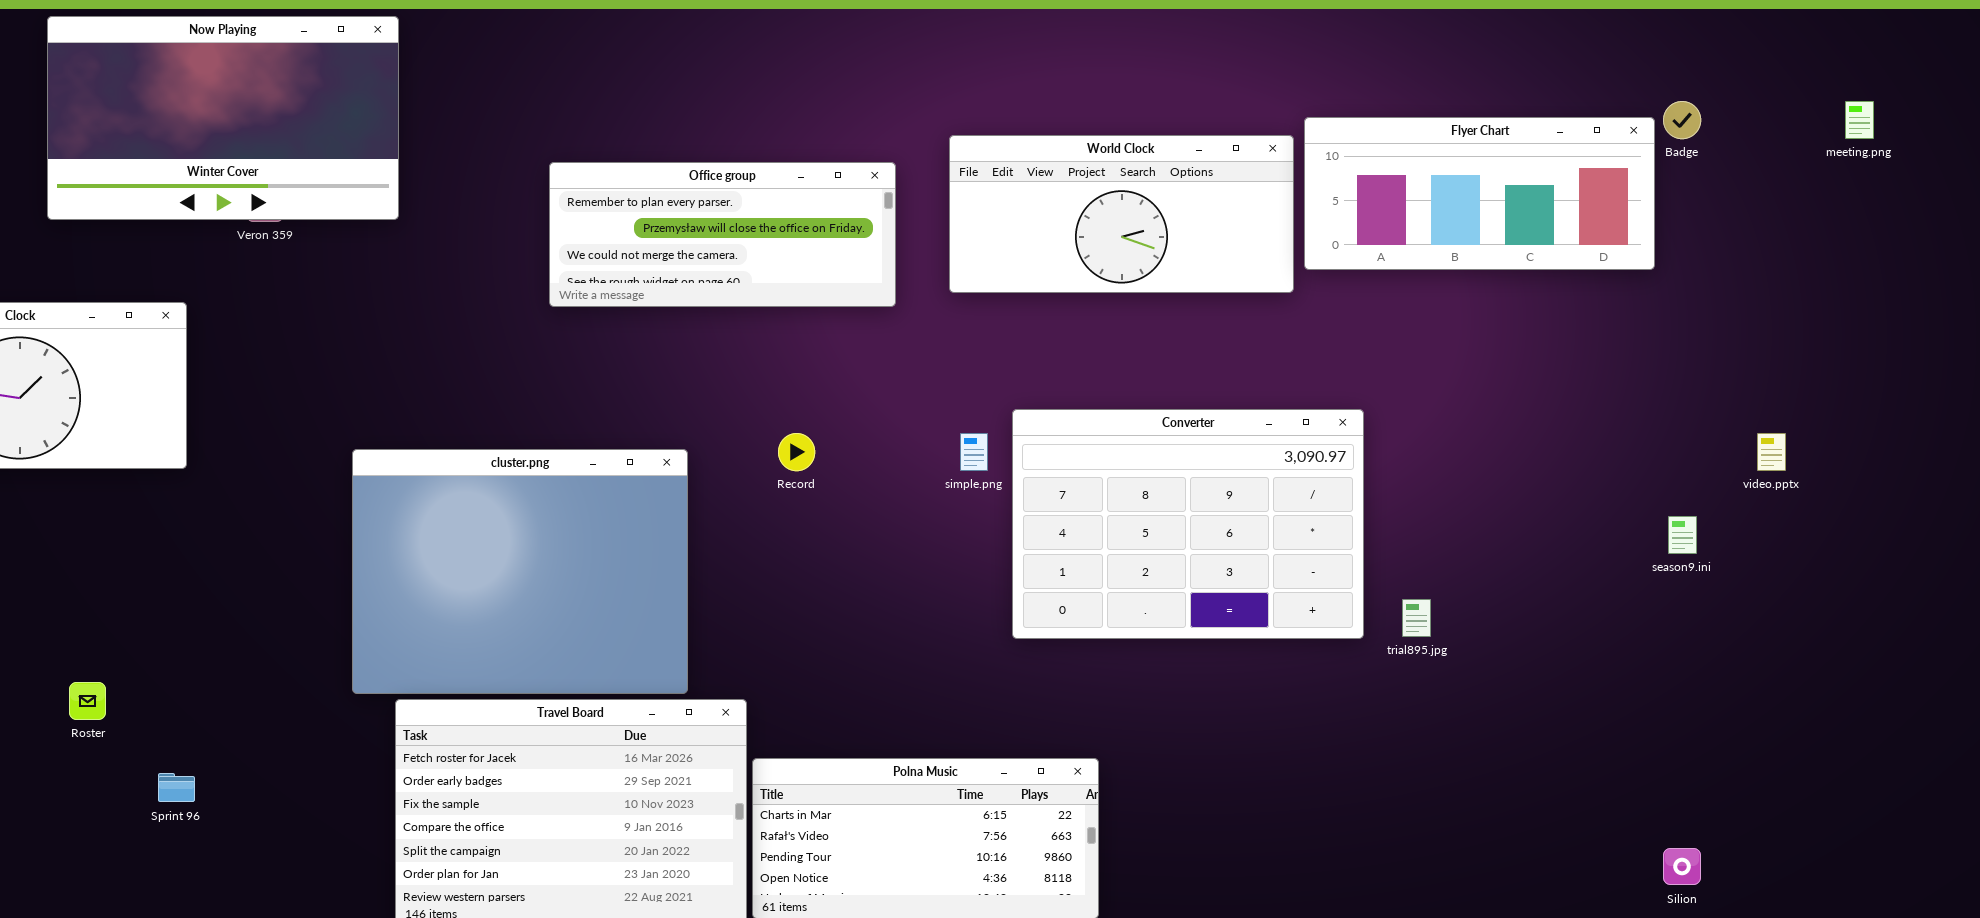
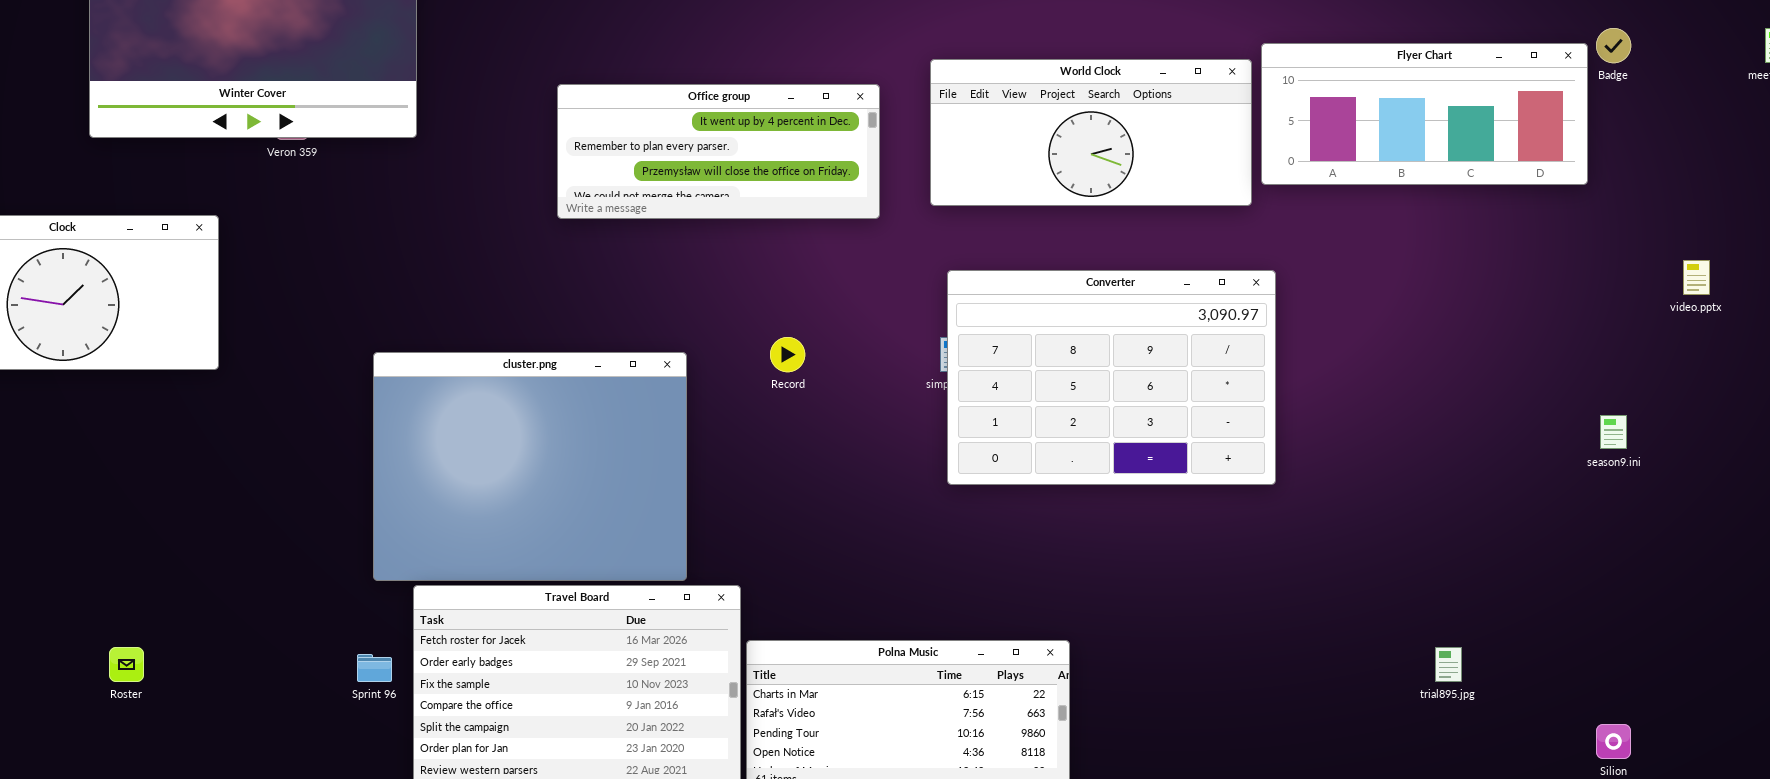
Office group: [549,162,896,307] -> [557,84,880,219], scrolled up 1 row
Converter: [1012,409,1364,639] -> [947,270,1276,485], moved
video.pptx: [1757,433,1786,471] -> [1683,260,1710,295], moved
trial895.jpg: [1402,599,1431,637] -> [1435,647,1462,682], moved
Roster: [69,682,106,720] -> [109,647,144,682], moved
Sprint 96: [158,773,195,802] -> [357,654,392,682], moved

